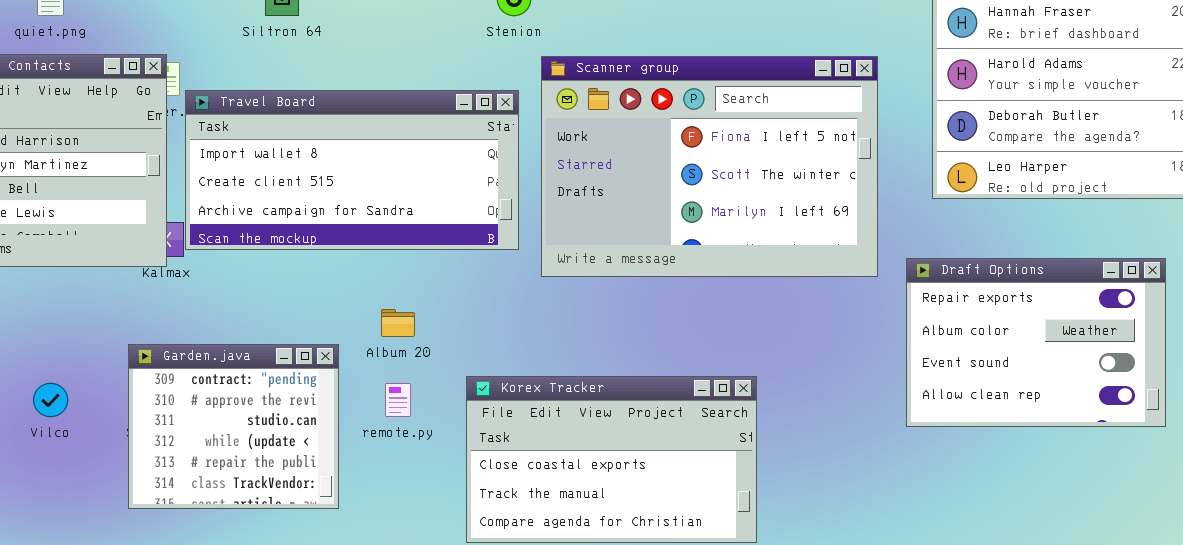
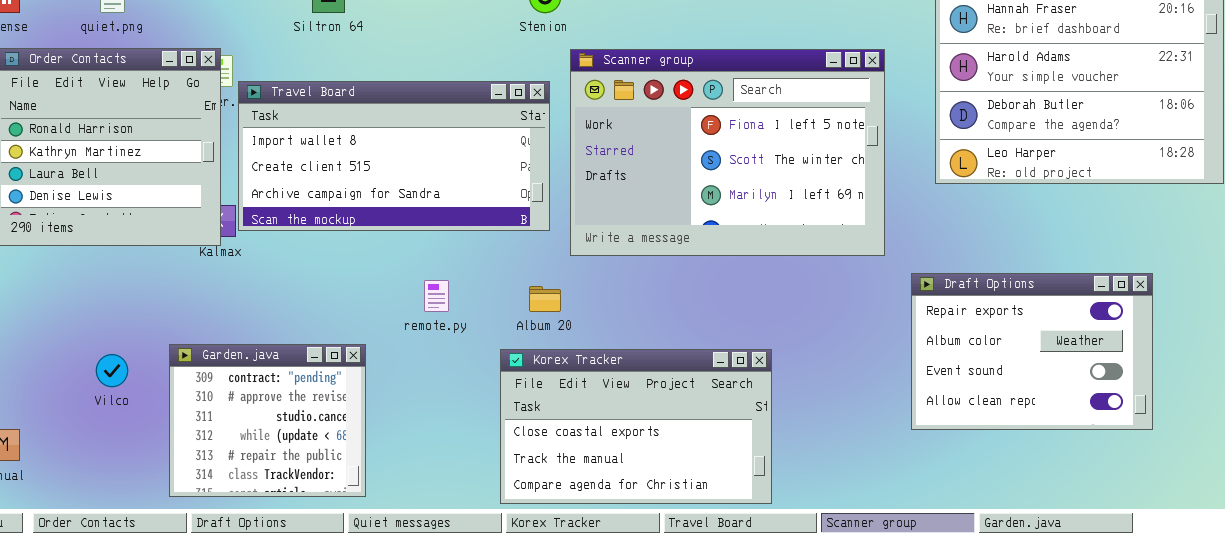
Draft Options: [906,258,1166,427] -> [911,273,1153,430], moved
Album 20: [381,309,415,337] -> [529,286,561,312], moved
Garden.java: [128,344,339,509] -> [169,344,366,497], moved
remote.py: [385,383,411,417] -> [424,280,449,312], moved

